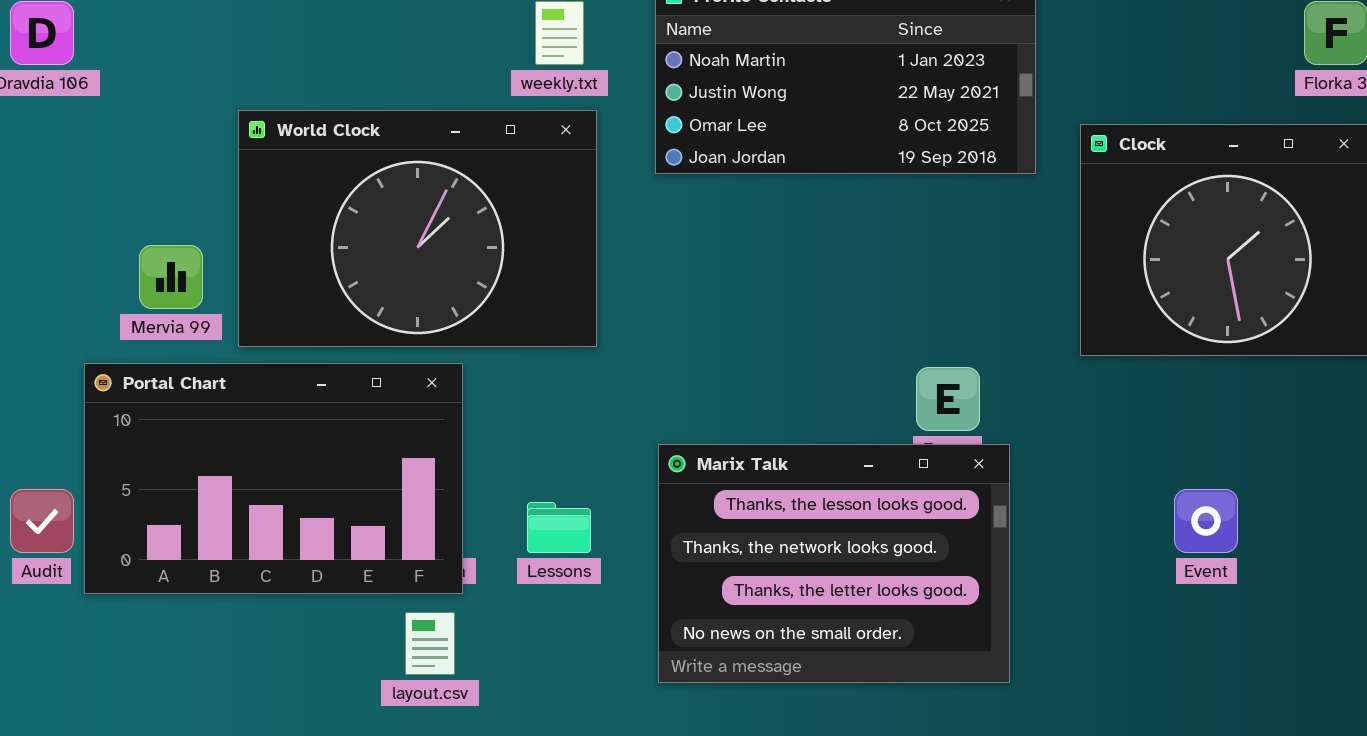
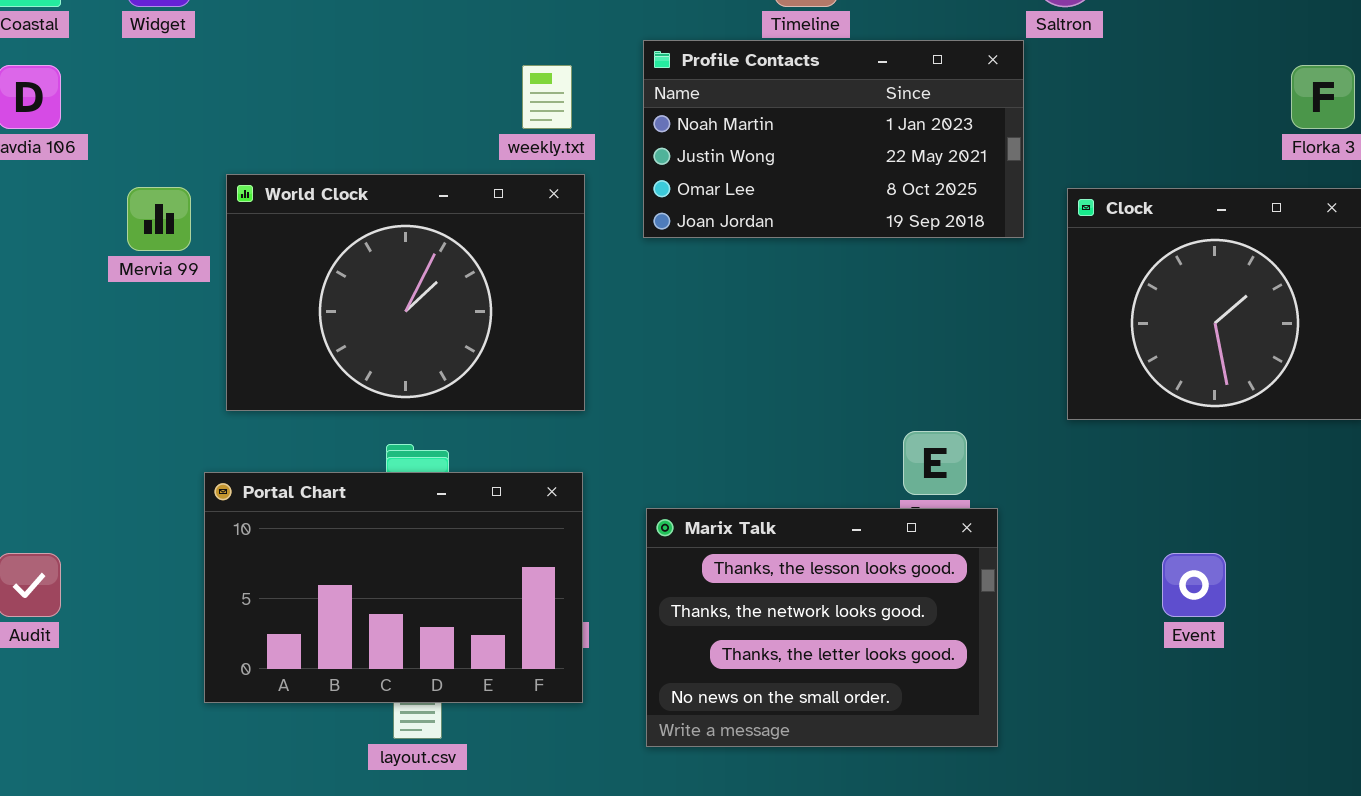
Mervia 99: [139,245,203,309] -> [127,187,191,251], moved
Portal Chart: [84,363,463,594] -> [204,472,583,703], moved

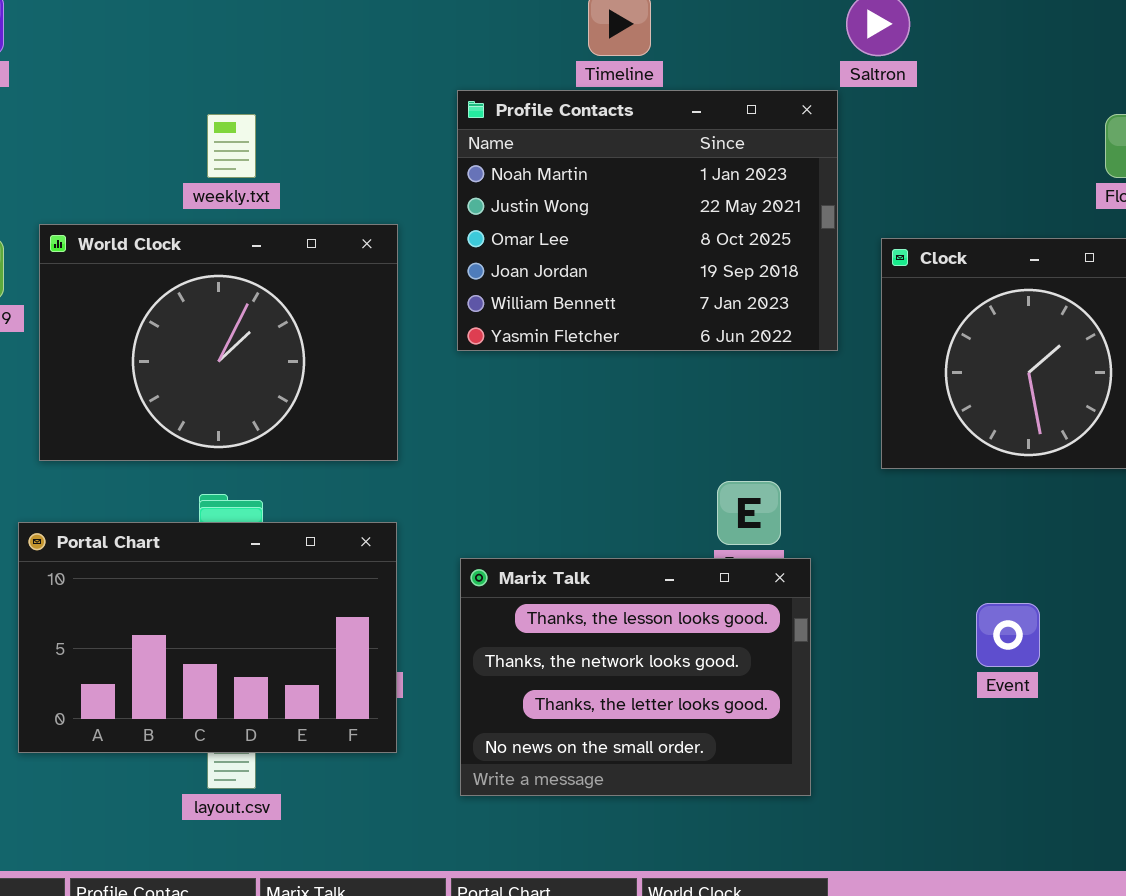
Profile Contacts: [643,40,1024,238] -> [457,90,838,351], resized
weekly.txt: [522,65,572,129] -> [207,114,256,178], moved

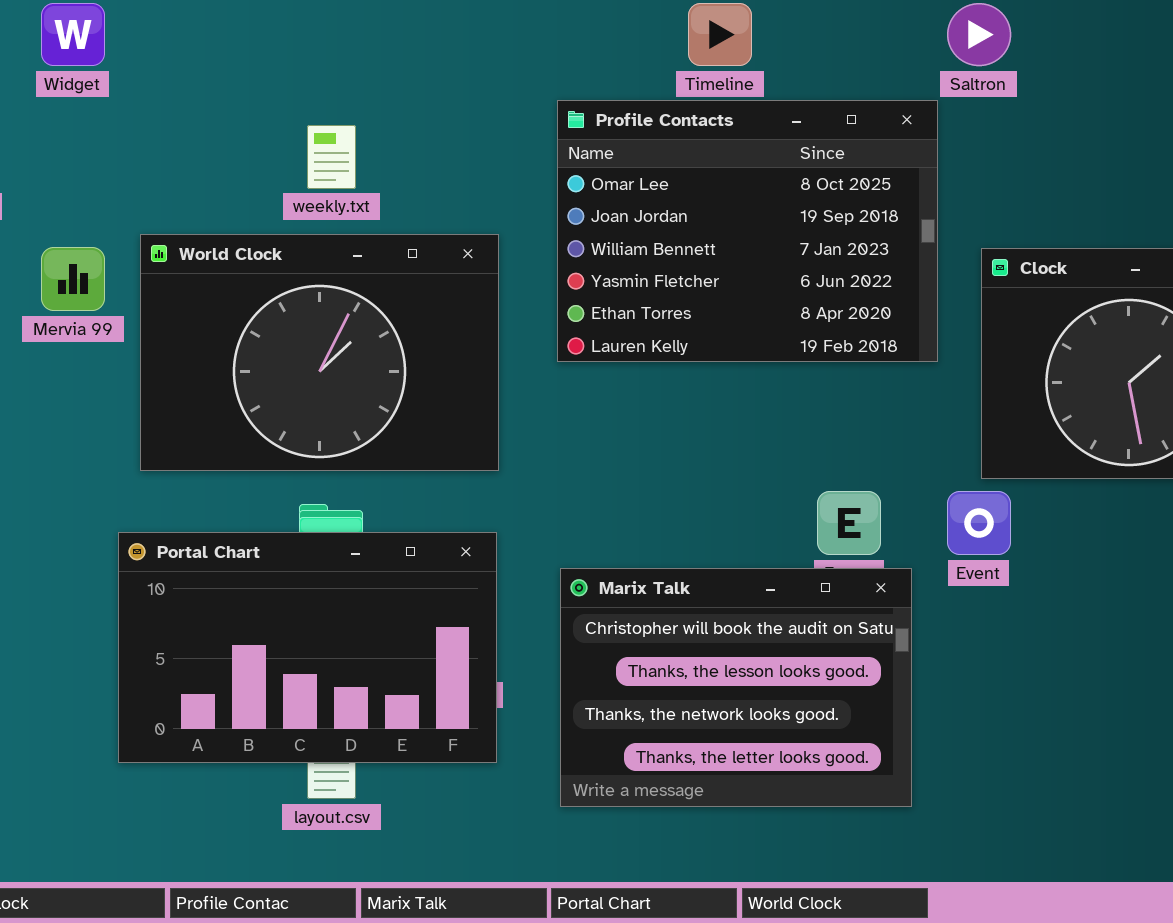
Profile Contacts: [457,90,838,351] -> [557,100,938,362], scrolled down 2 rows
Marix Talk: [460,558,811,796] -> [560,568,912,807], scrolled up 1 row
Event: [976,603,1040,667] -> [947,491,1011,555], moved

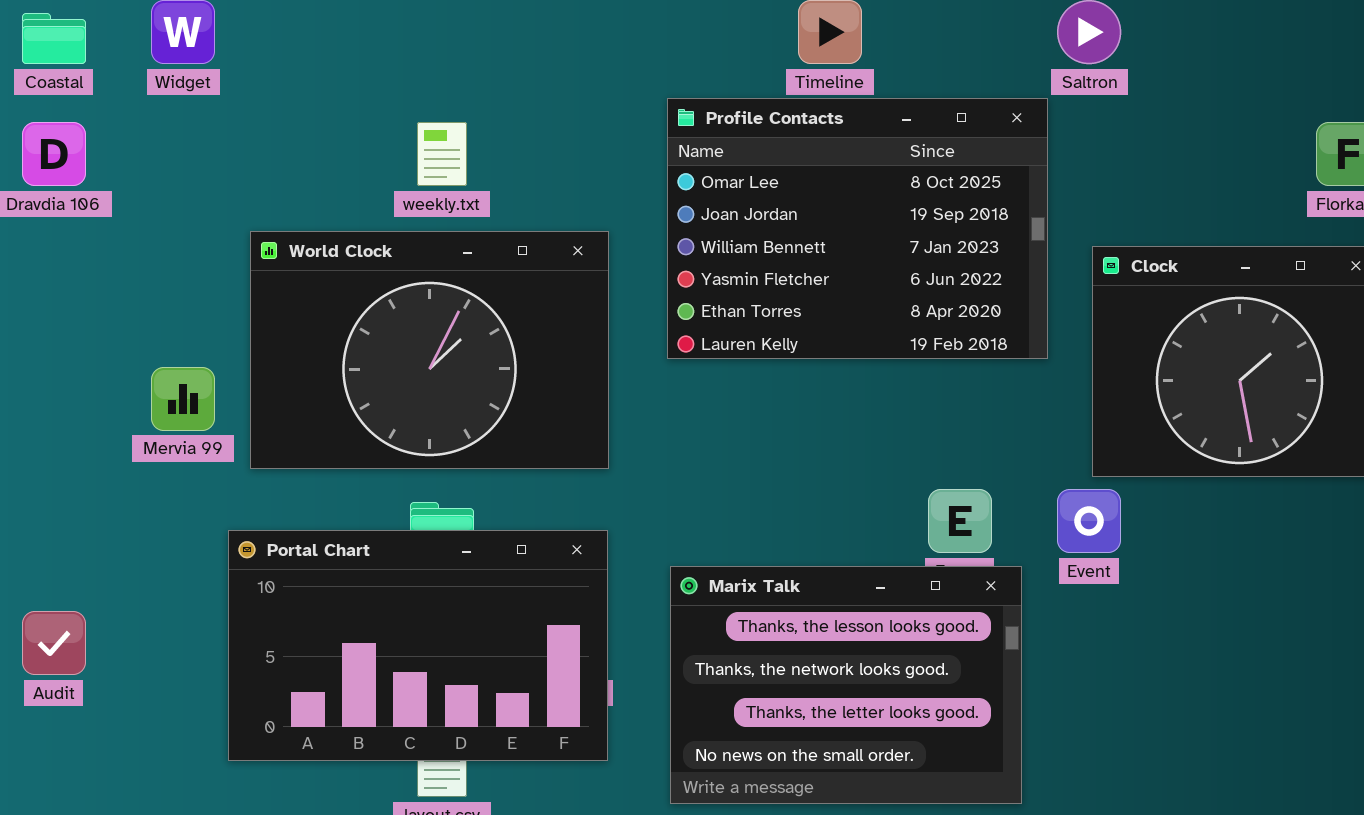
Mervia 99: [41,247,105,311] -> [151,367,215,431], moved
Marix Talk: [560,568,912,807] -> [670,566,1022,804], scrolled down 1 row

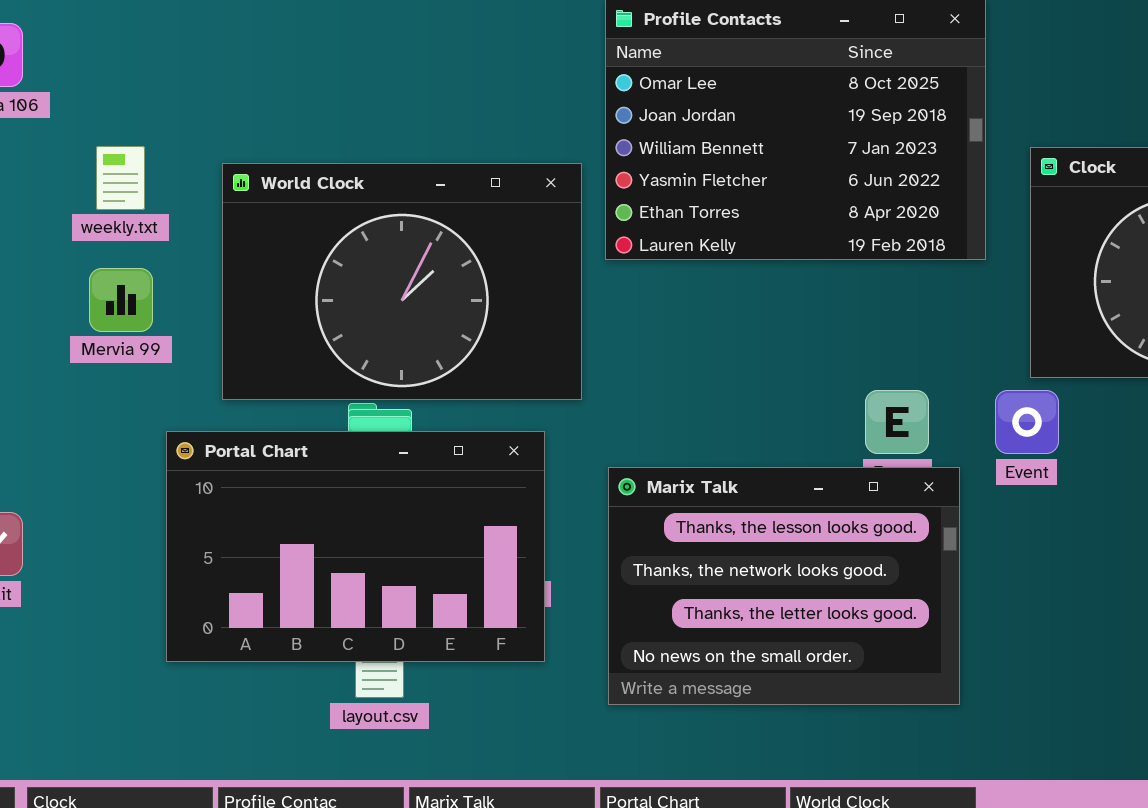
weekly.txt: [417,122,467,186] -> [96,146,145,210], moved
World Clock: [250,231,609,469] -> [222,163,582,400], moved

